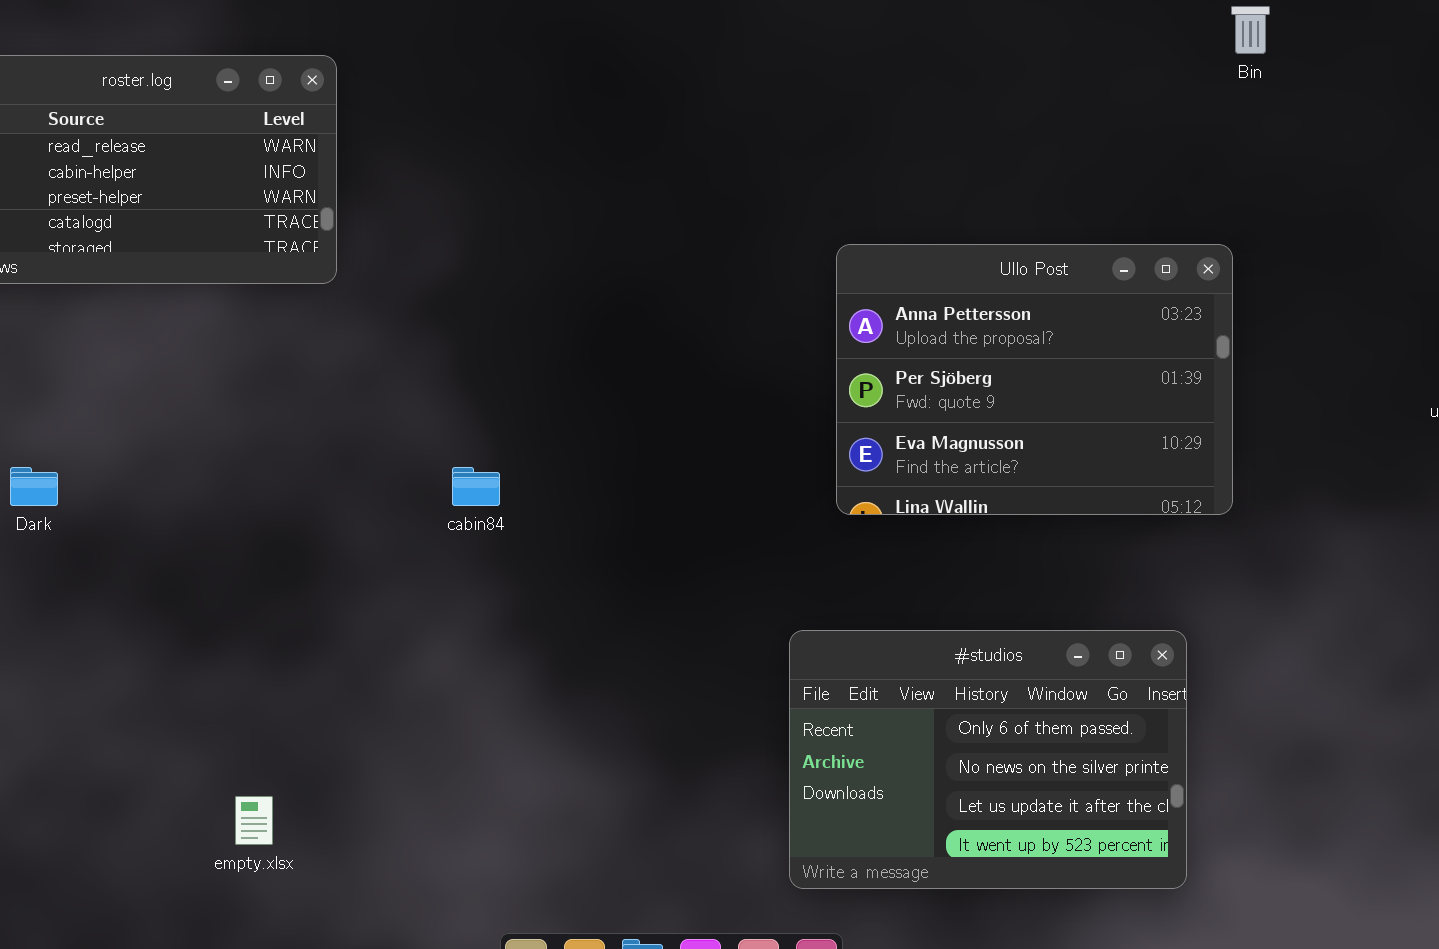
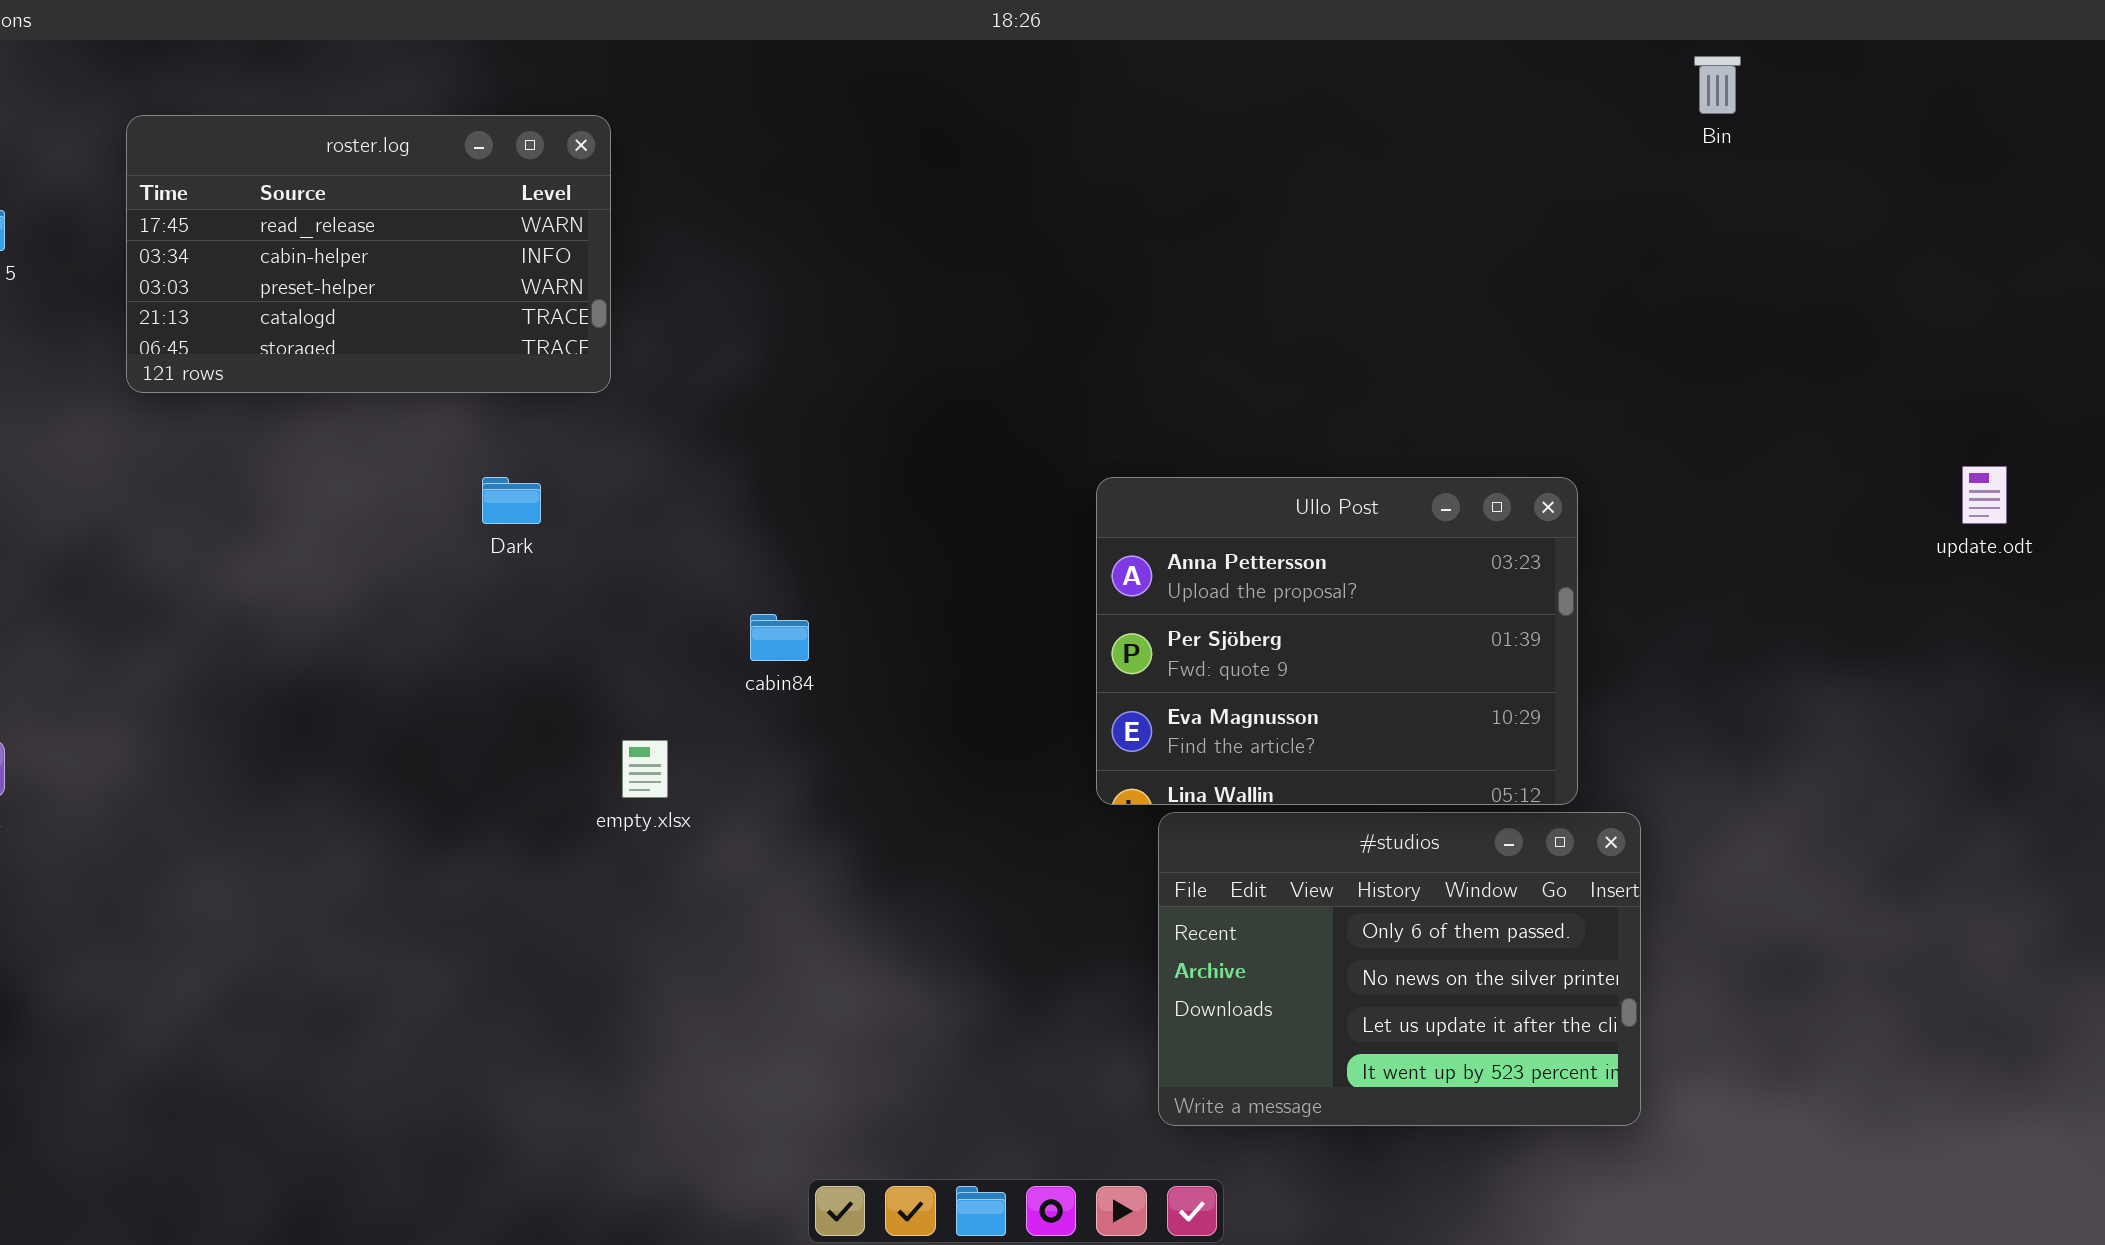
Ullo Post: [836,244,1233,515] -> [1096,477,1578,805], moved
Dark: [10,467,58,506] -> [482,477,541,524], moved
empty.xlsx: [235,796,273,845] -> [622,740,668,798], moved

